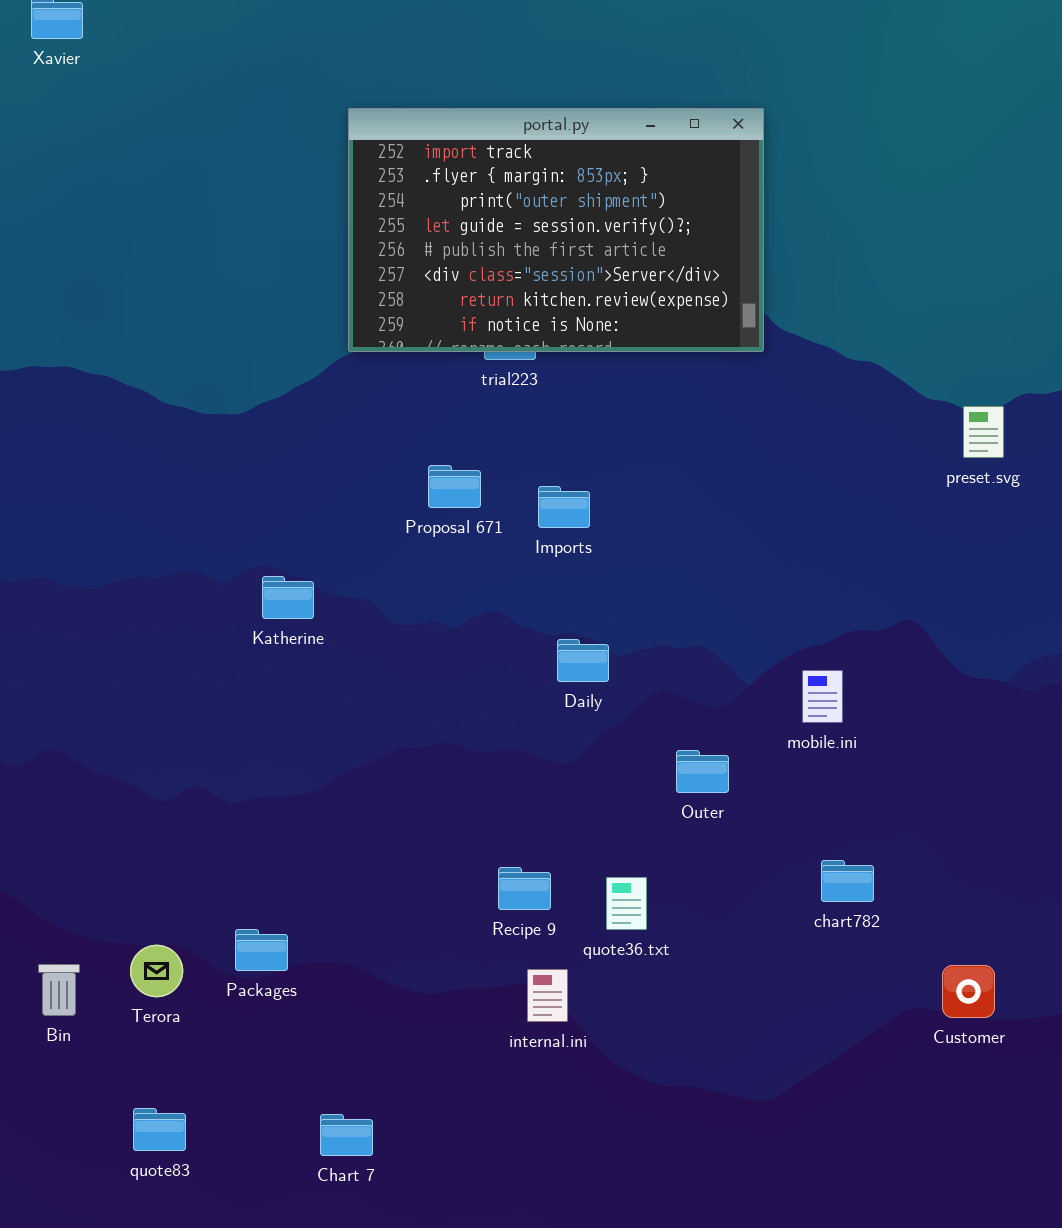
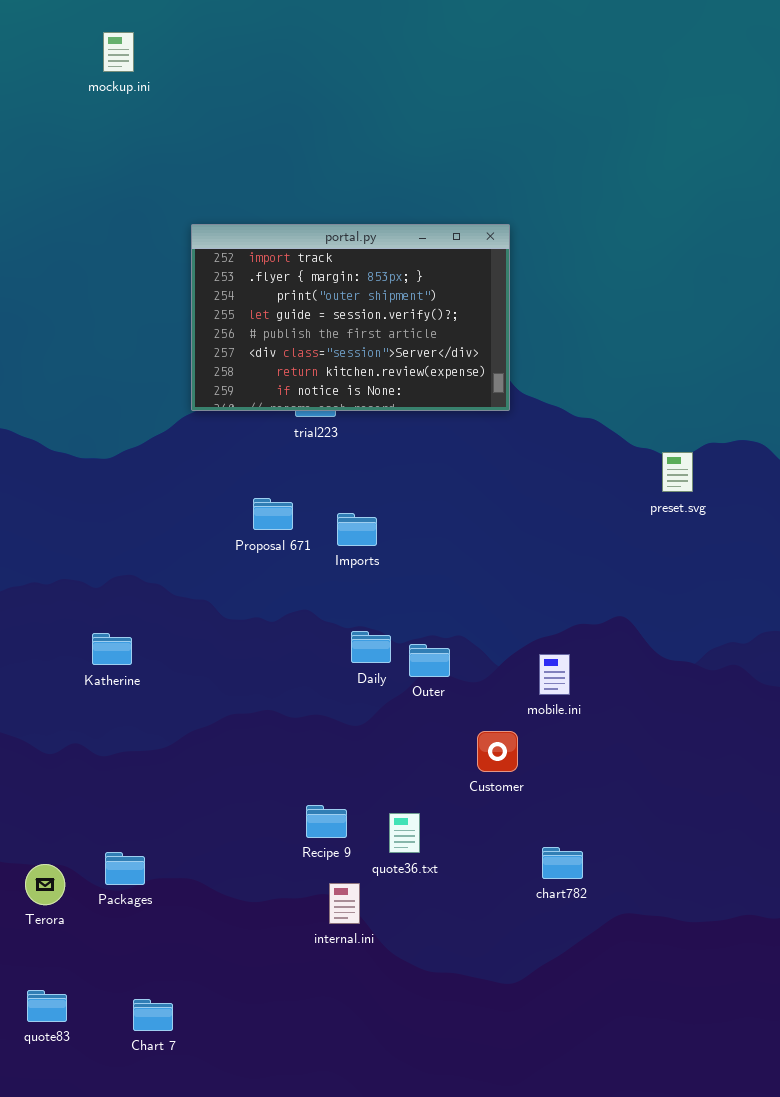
Katherine: [262,576,314,619] -> [92,633,132,665], moved
Outer: [676,750,729,793] -> [409,644,450,677], moved
chart782: [821,860,874,902] -> [542,847,583,879], moved
Customer: [942,965,995,1018] -> [477,731,518,772], moved
Chart 7: [320,1114,373,1156] -> [133,999,173,1031], moved

